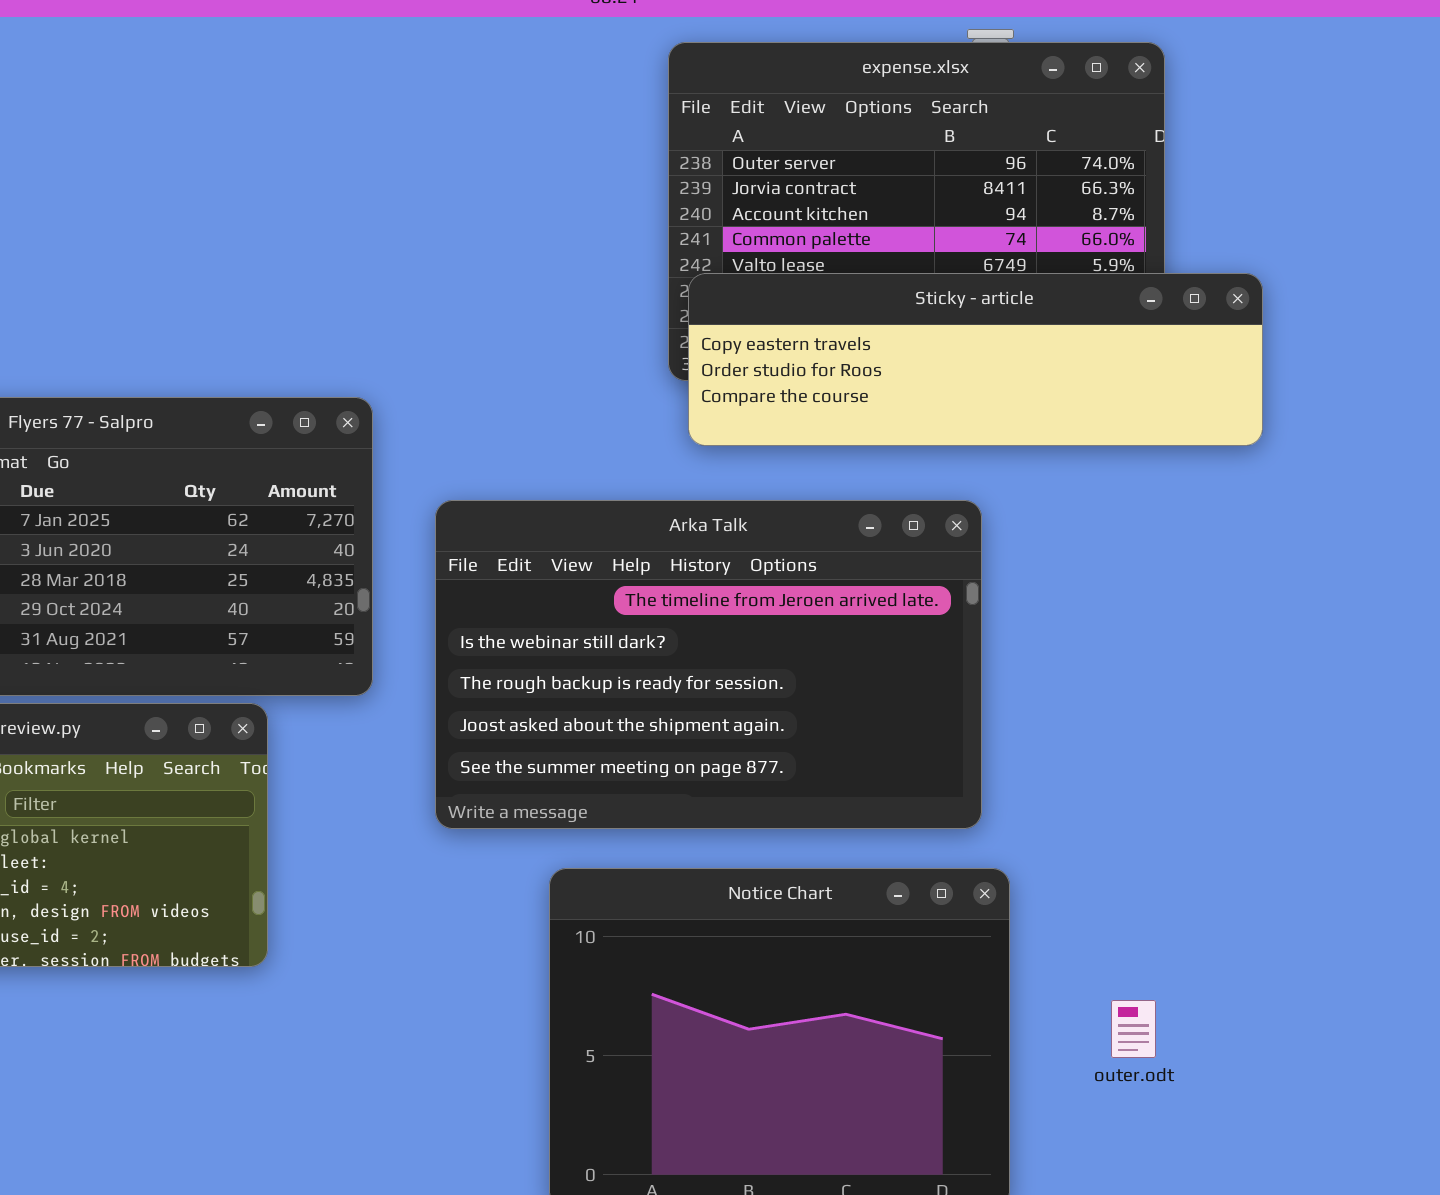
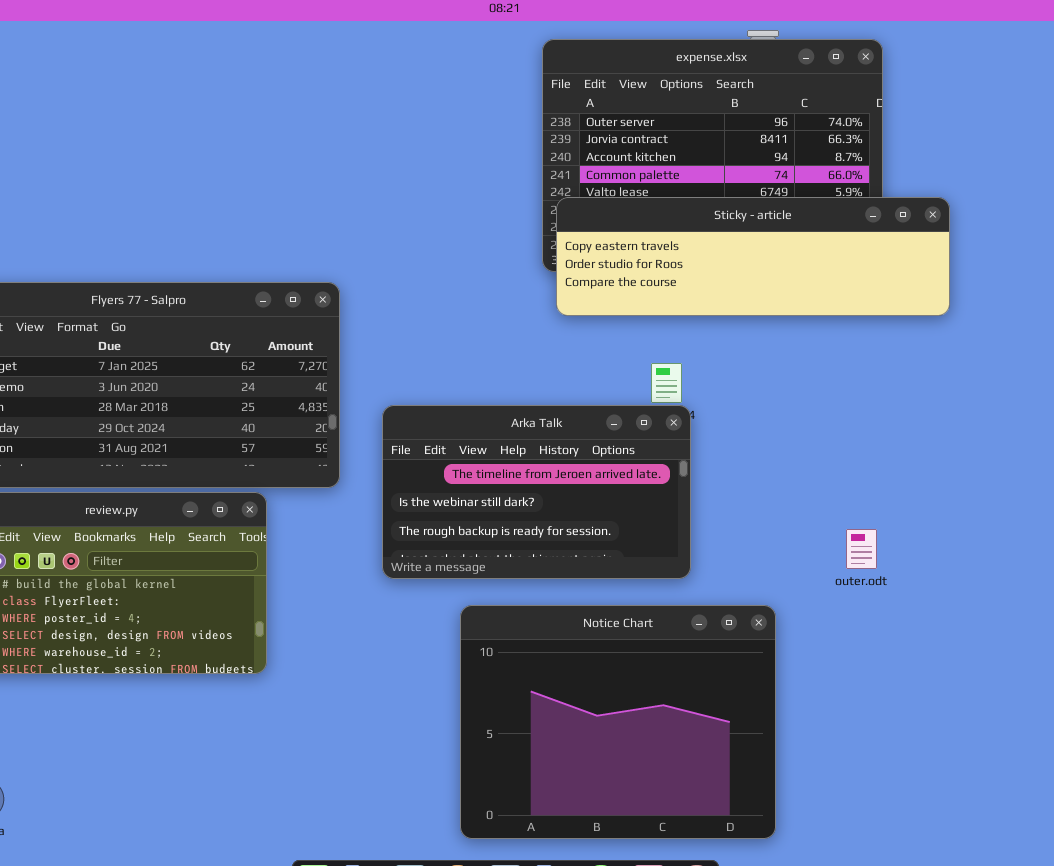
Arka Talk: [435,500,982,829] -> [382,405,691,579], resized
outer.odt: [1111,1000,1156,1058] -> [846,529,877,569], moved

